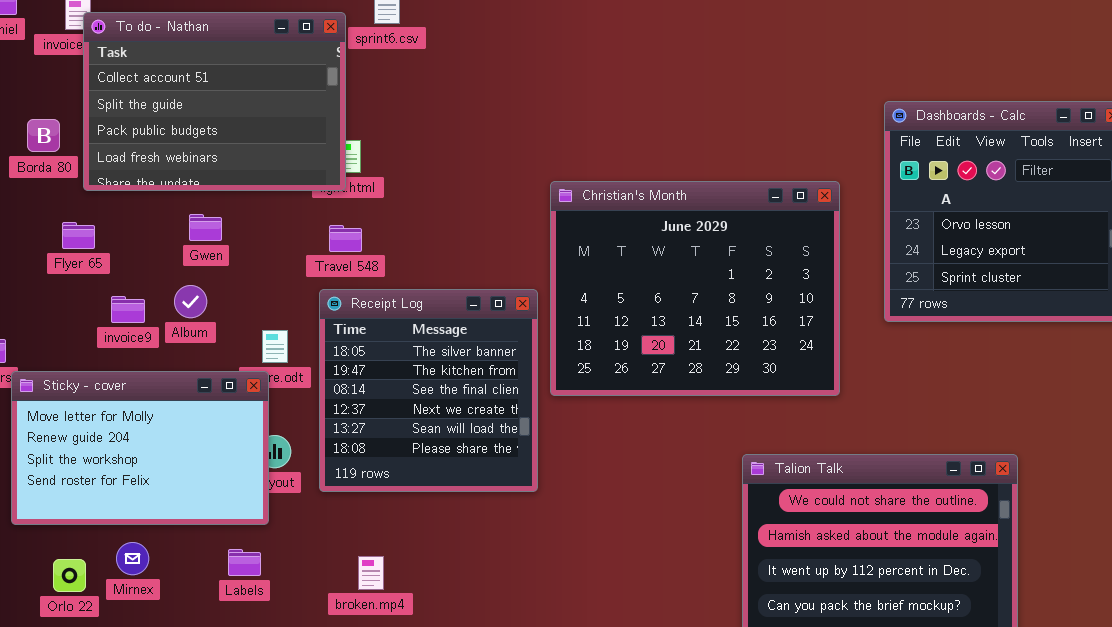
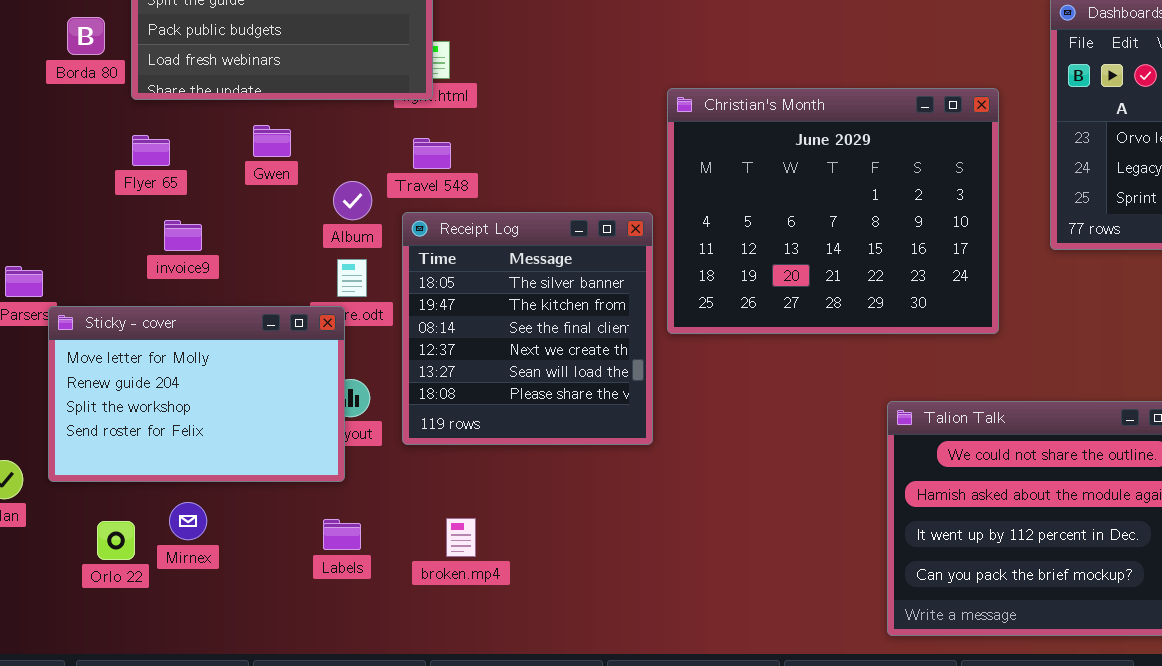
Flyer 65: [62,222,95,249] -> [132,135,170,166], moved
Album: [174,285,207,318] -> [333,181,372,220], moved
Labels: [228,549,261,576] -> [323,519,361,550], moved

